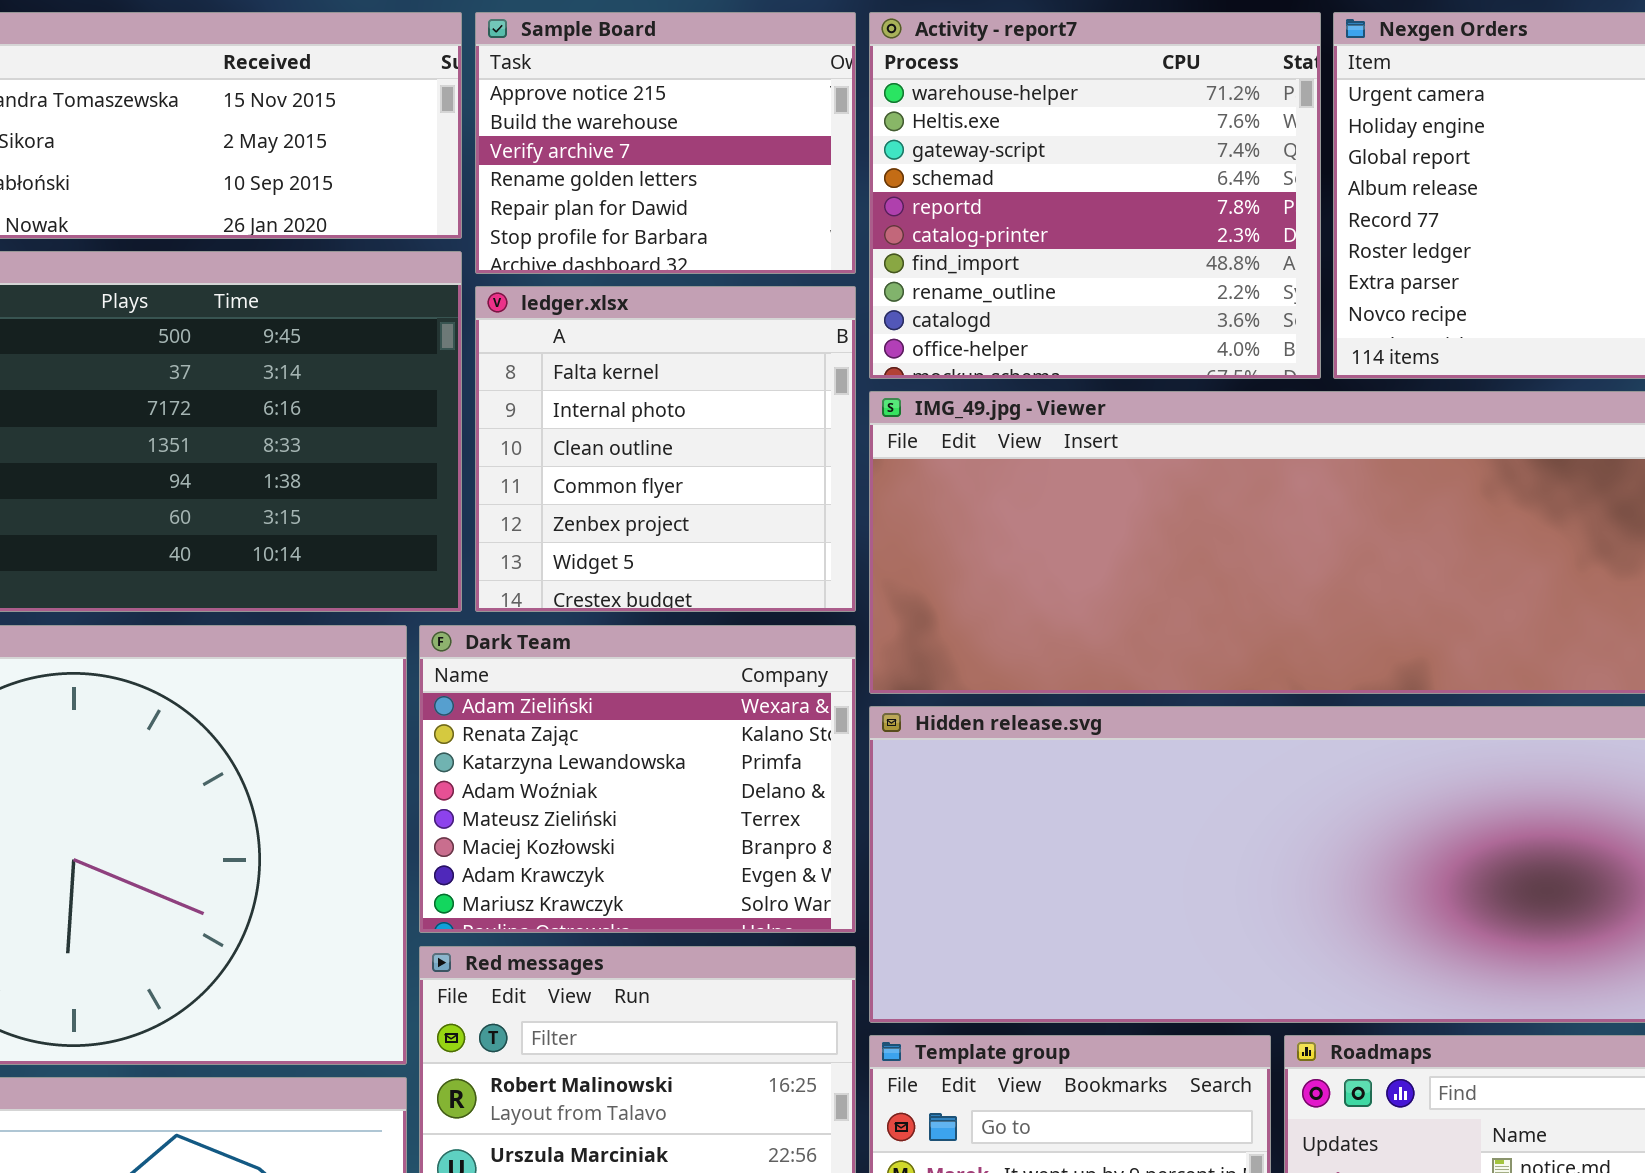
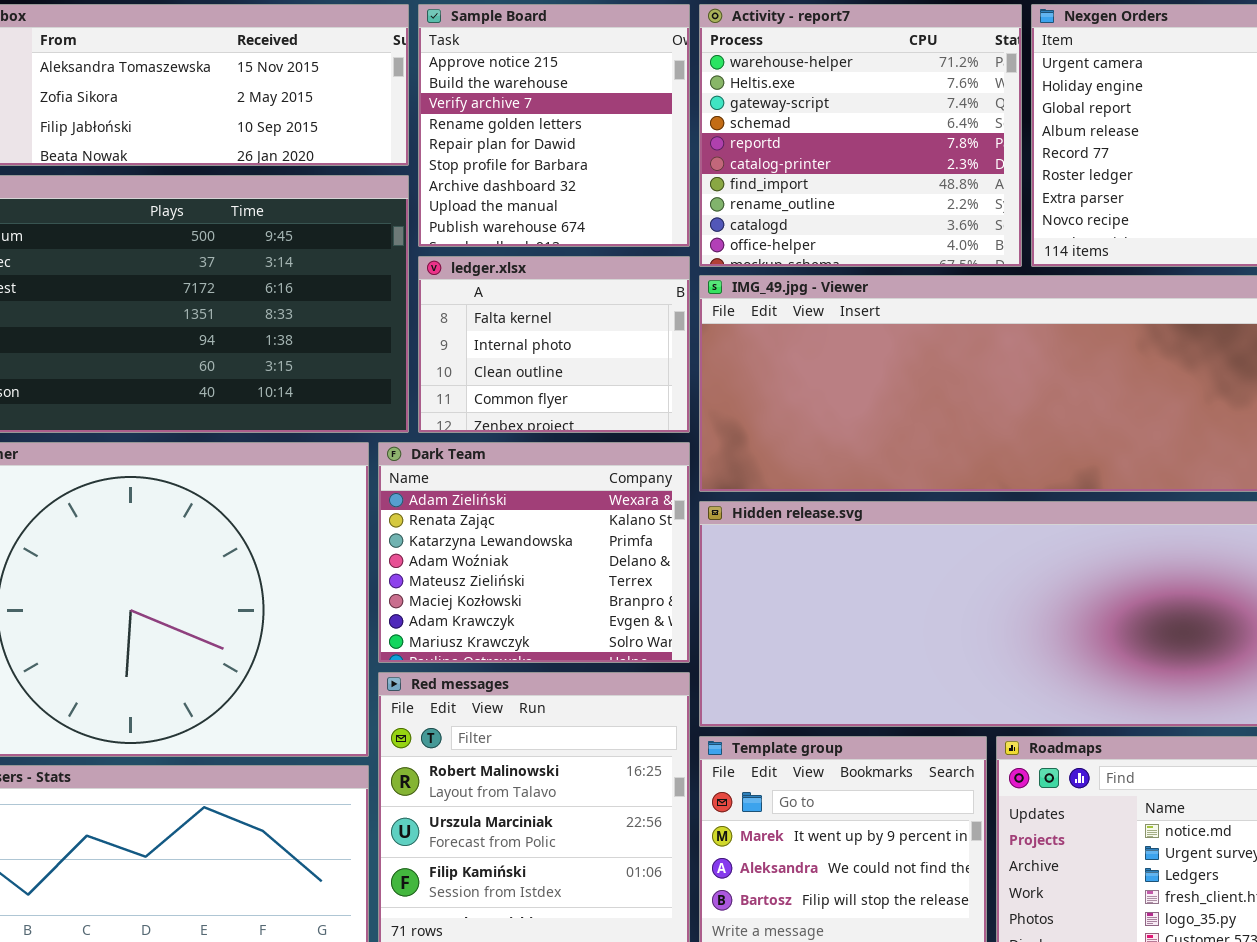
Sample Board: [475,12,856,274] -> [418,4,690,247], resized
ledger.xlsx: [475,286,856,612] -> [418,256,690,433], resized

